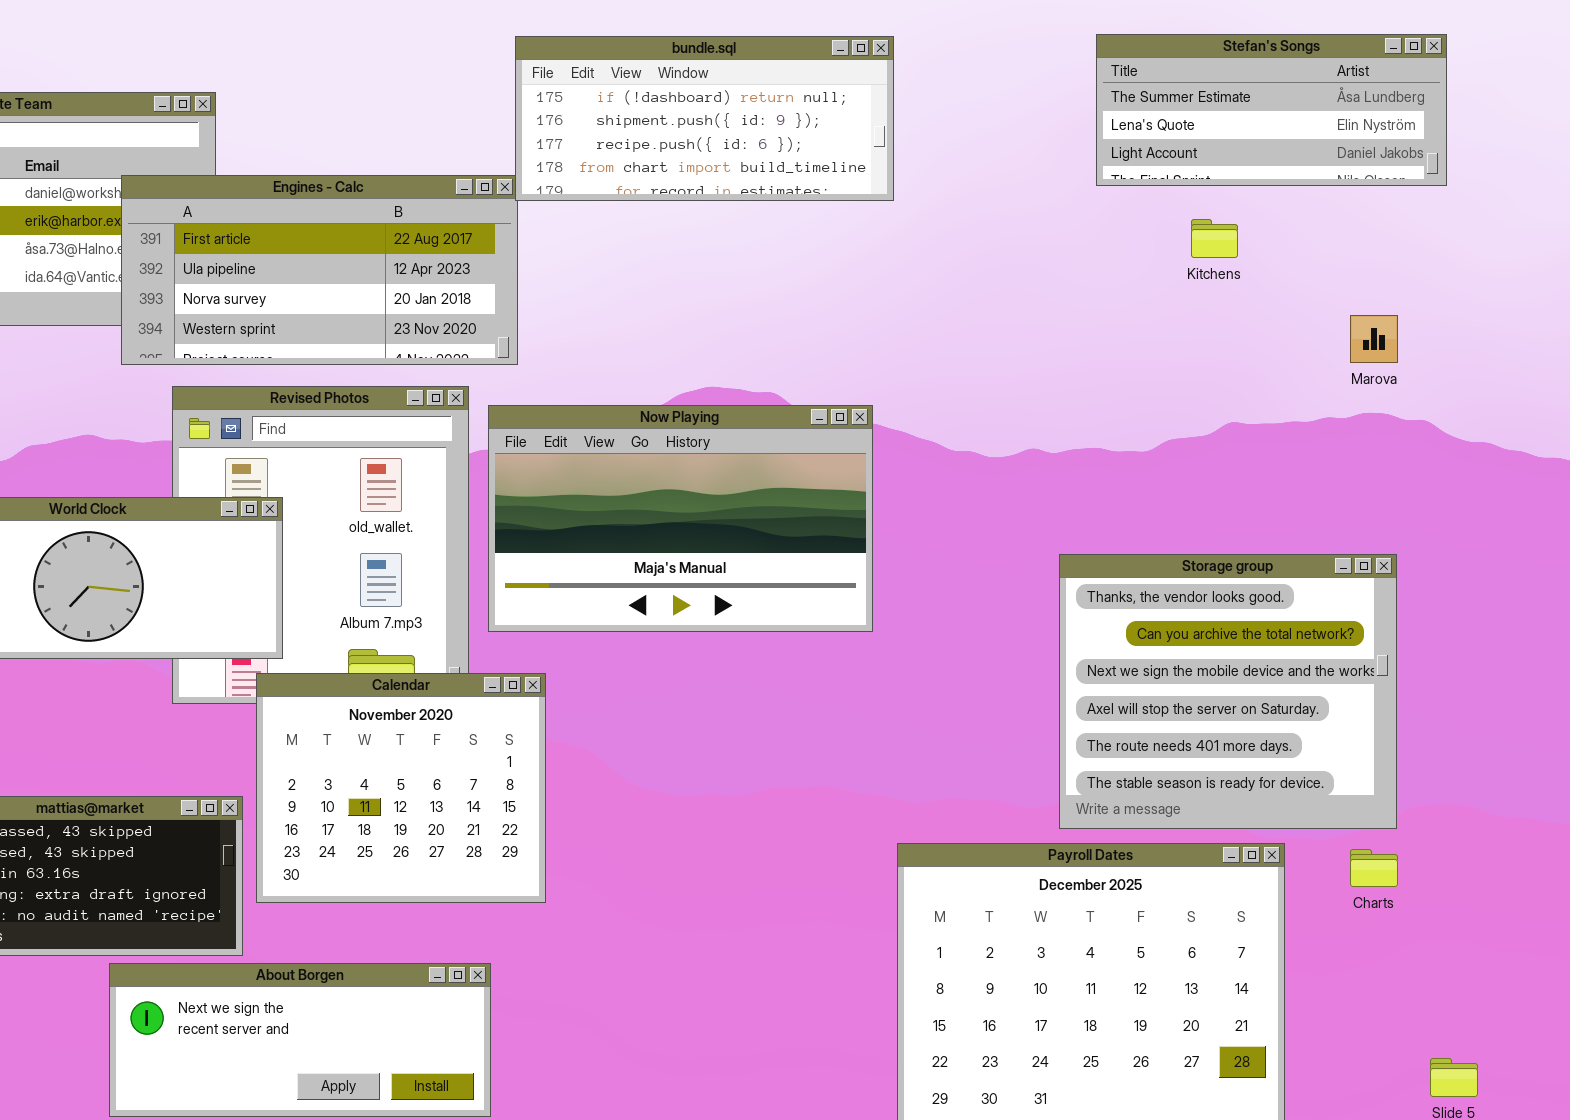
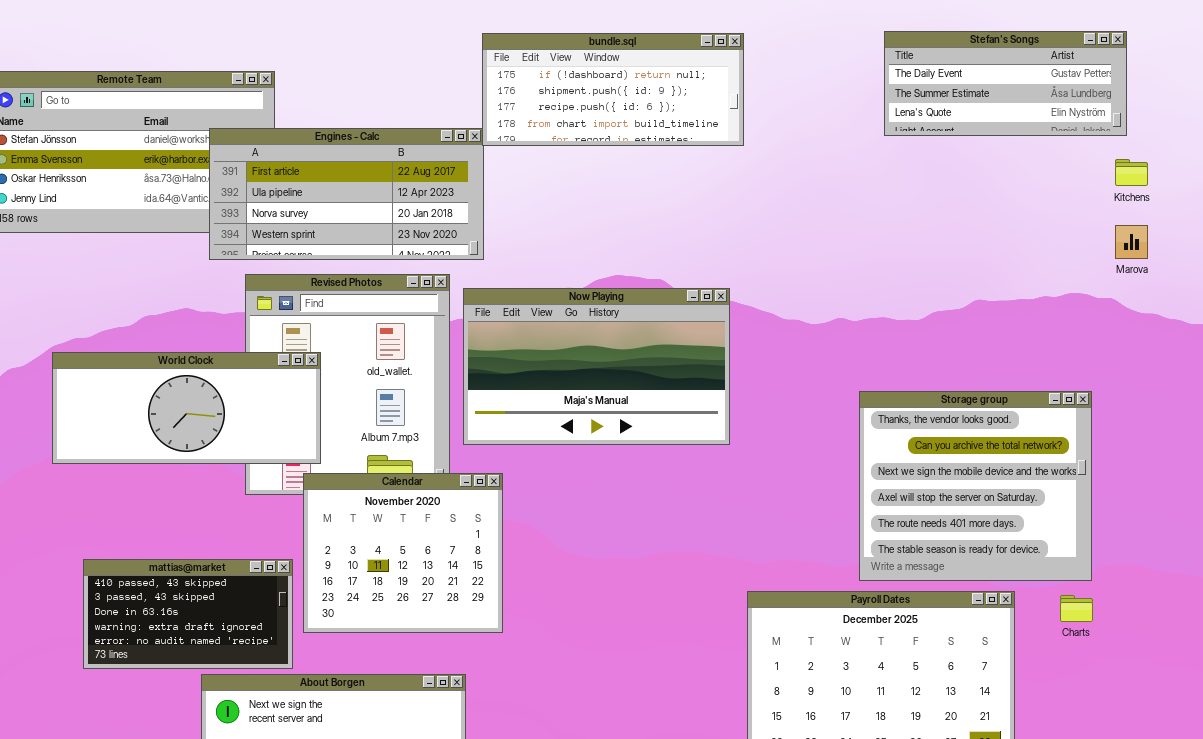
Stefan's Songs: [1096,34,1447,186] -> [884,31,1127,136], scrolled up 1 row
Kitchens: [1191,219,1238,258] -> [1115,159,1148,186], moved
Marova: [1350,315,1398,363] -> [1115,225,1148,259], moved

